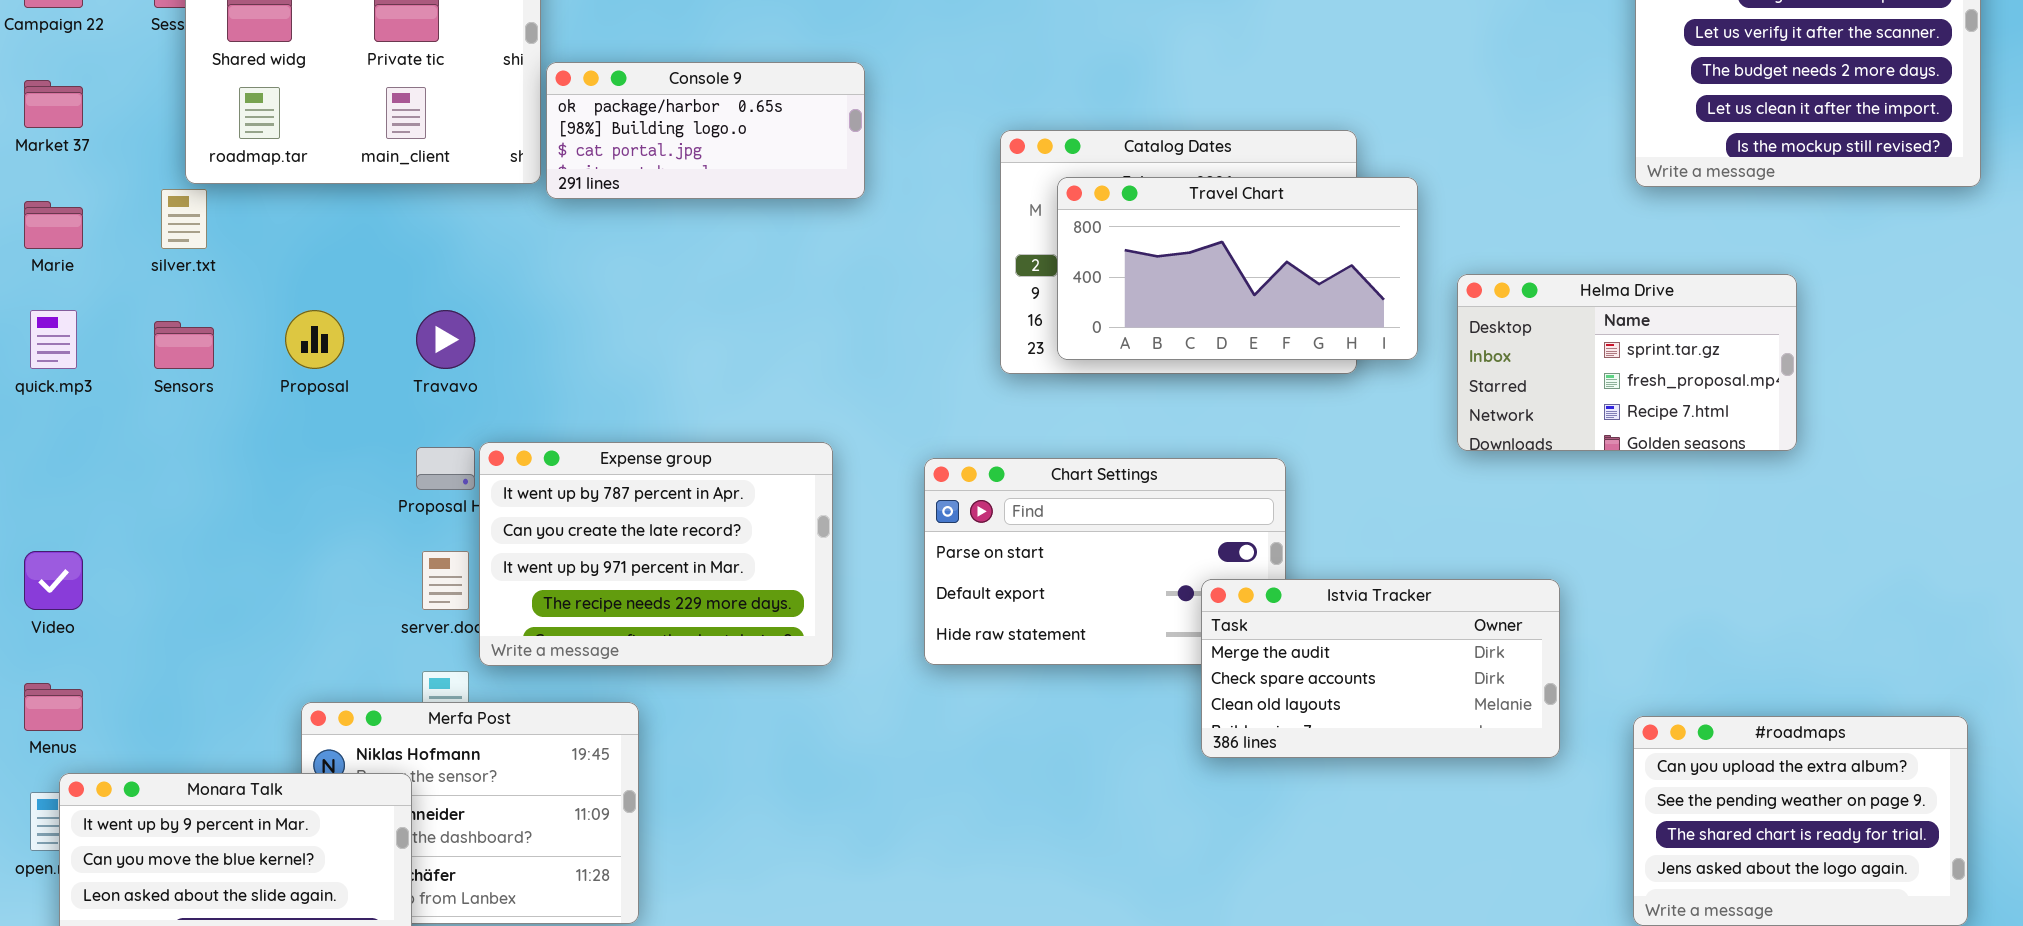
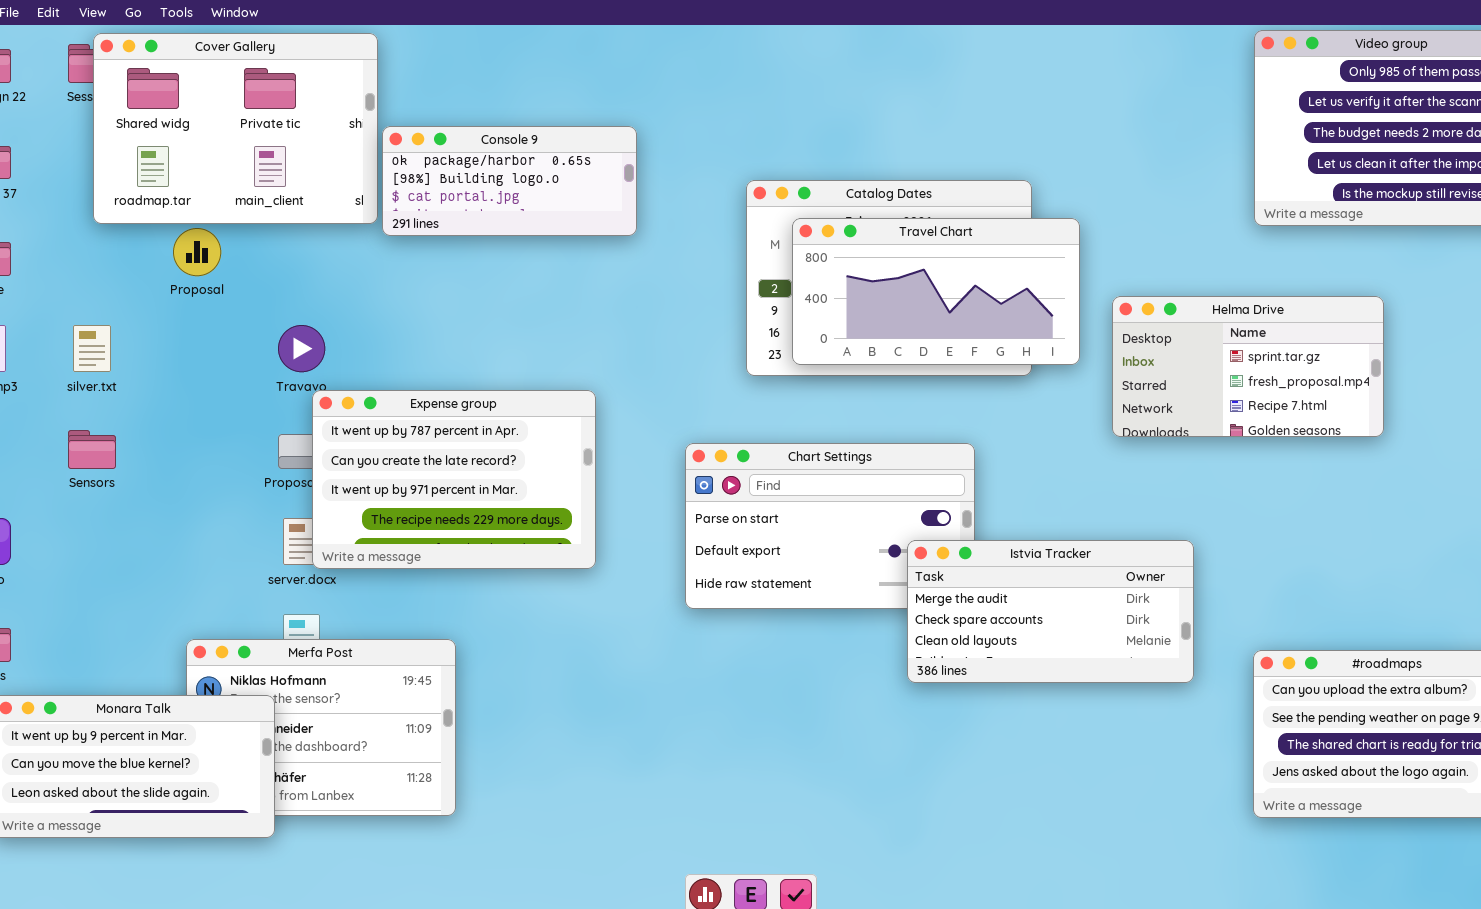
silver.txt: [161,189,207,249] -> [73,325,111,372], moved
Proposal: [285,310,344,369] -> [173,228,221,276], moved
Sensors: [154,321,214,369] -> [68,430,116,469], moved
Expense group: [479,442,833,666] -> [312,390,596,569], moved

